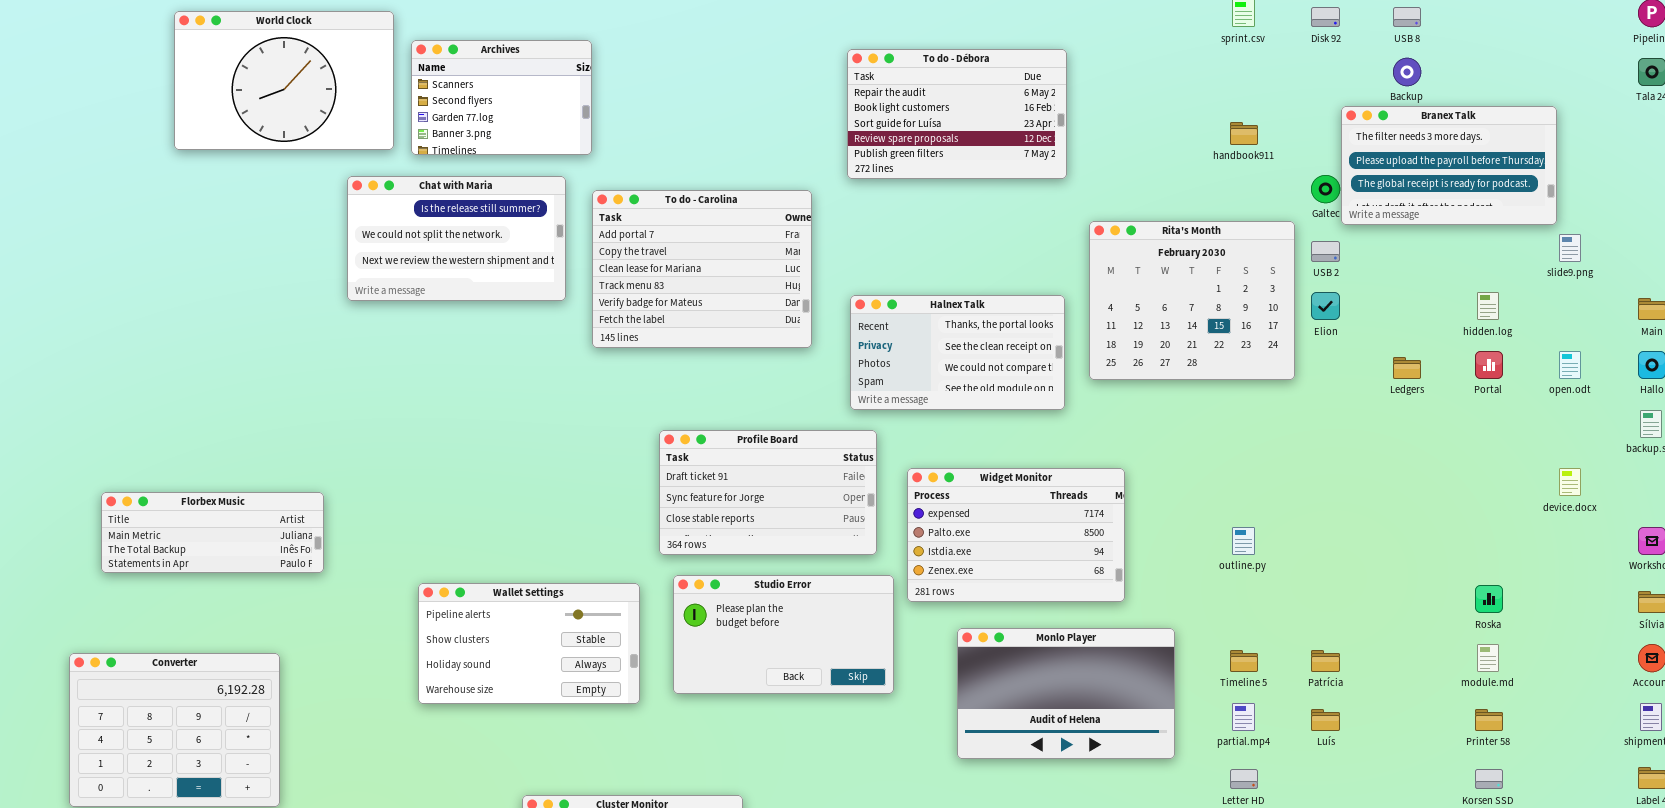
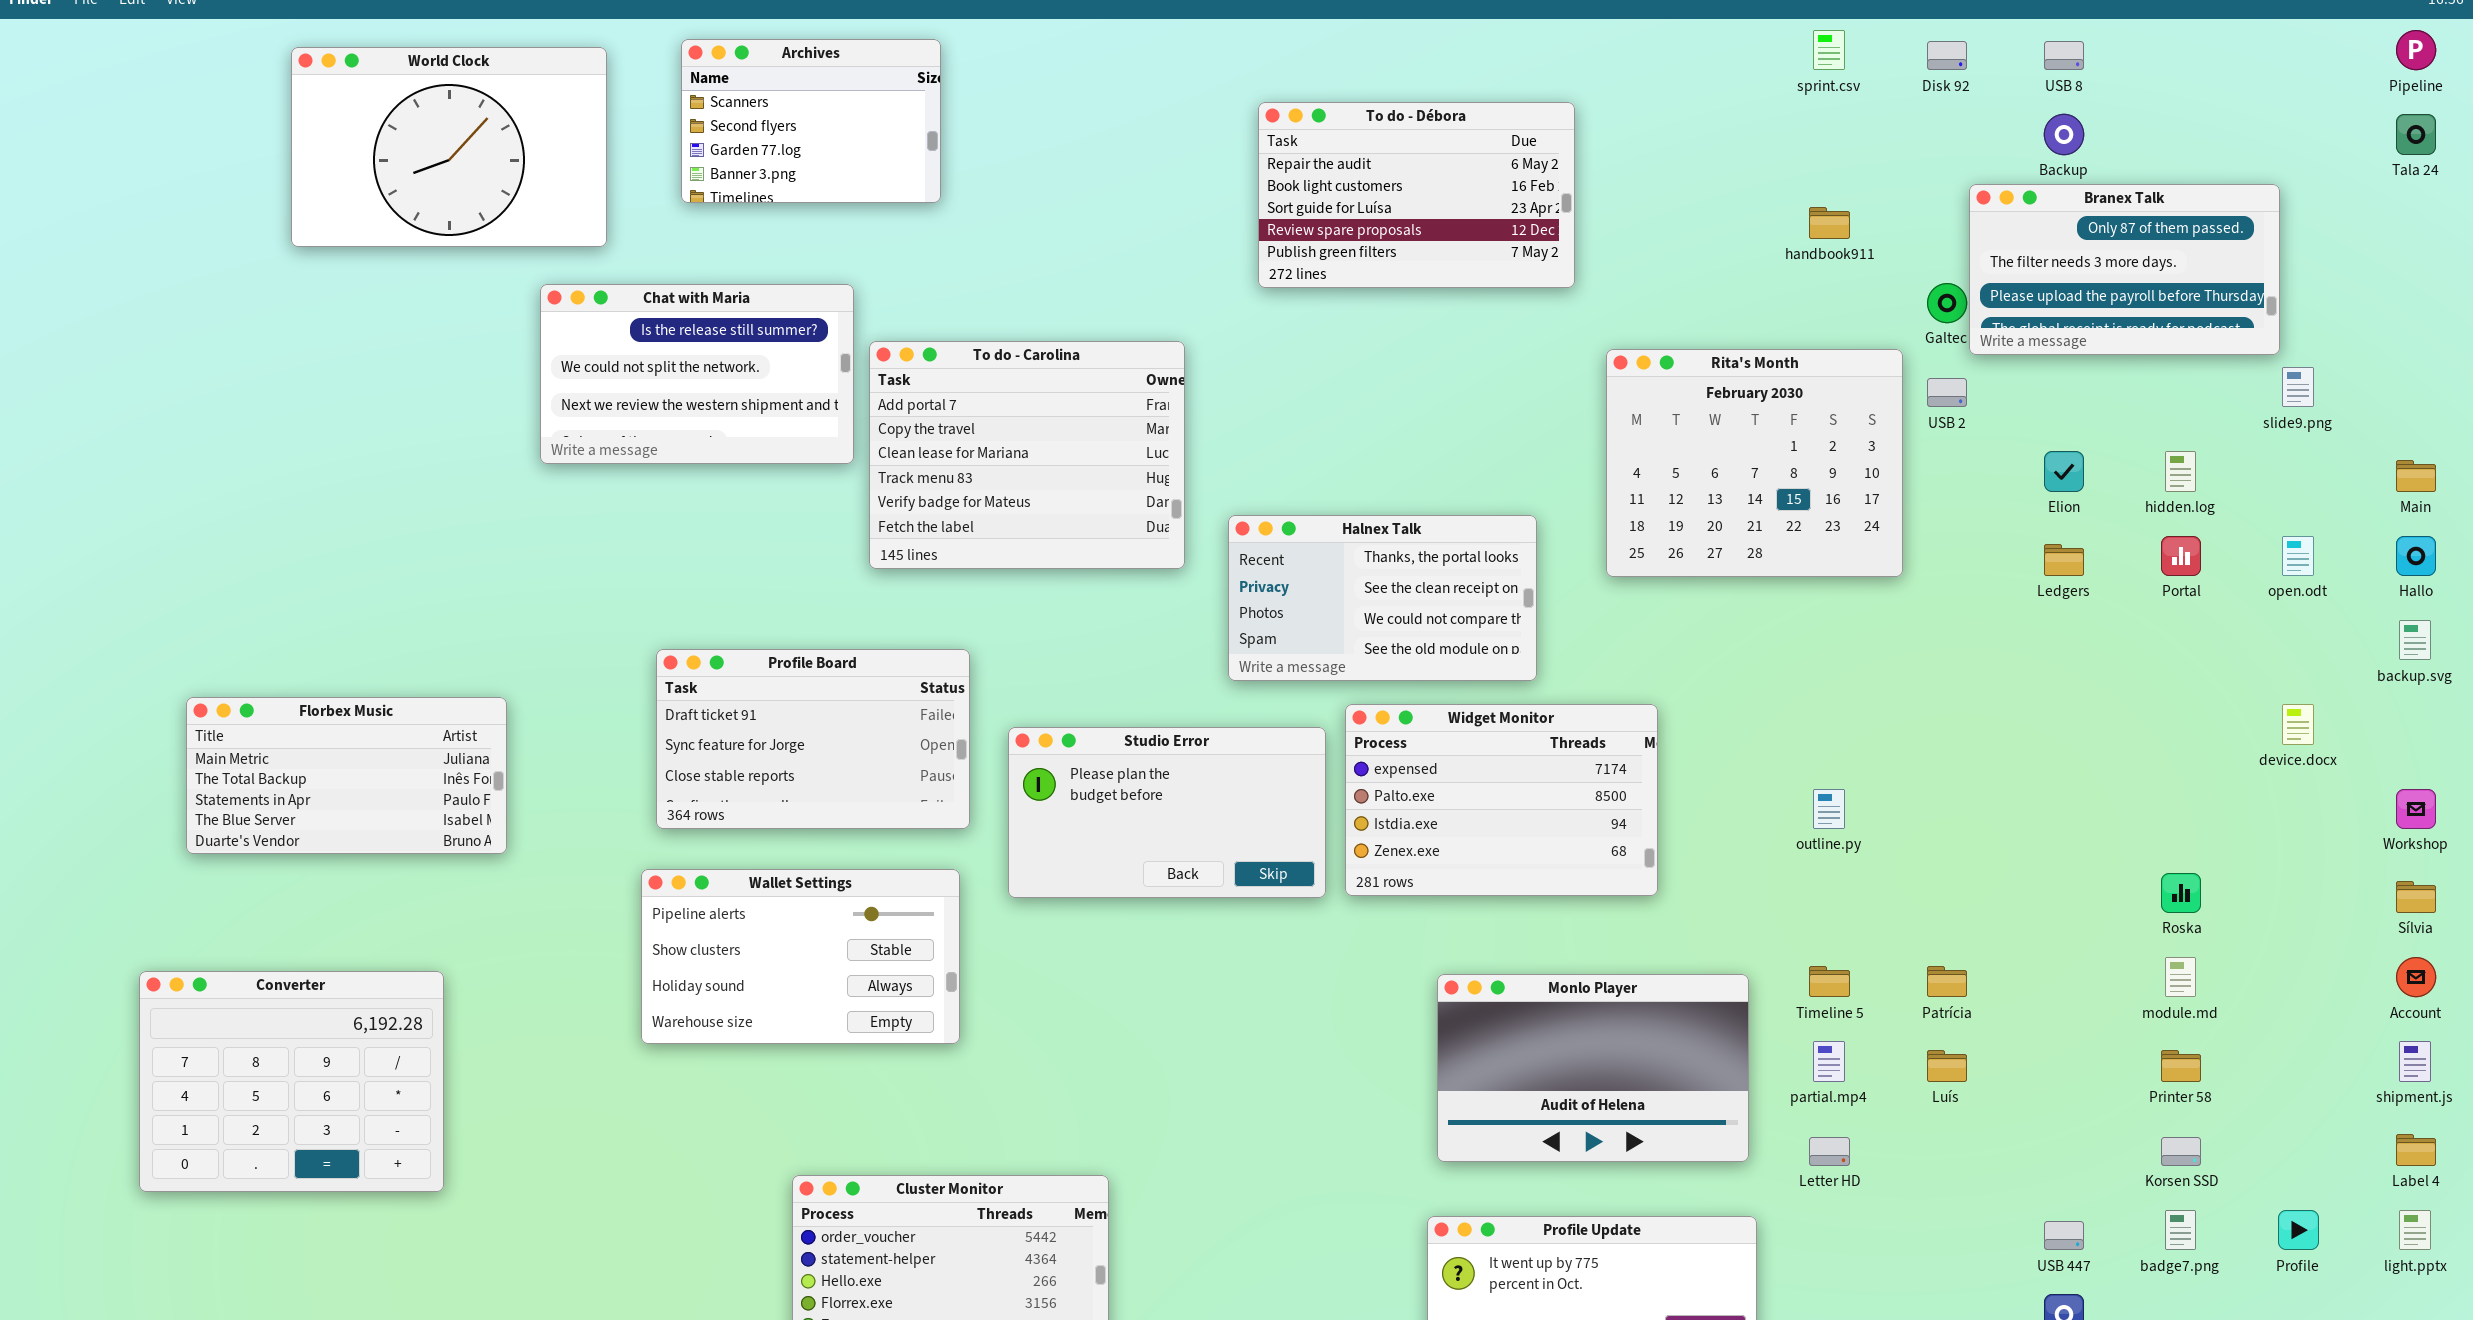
Archives: [411,40,592,155] -> [681,39,941,203], moved
Branex Talk: [1341,106,1557,225] -> [1969,184,2280,355], scrolled up 1 row
To do - Carolina: [592,190,812,348] -> [869,341,1185,569], moved
Elion: [1311,292,1340,320] -> [2044,451,2084,492], moved
Halnex Talk: [850,295,1065,410] -> [1228,515,1537,681], moved
Profile Board: [659,430,877,555] -> [656,649,970,829], moved
Florbex Music: [101,492,324,573] -> [186,697,507,854], resized
Studio Error: [673,575,894,694] -> [1008,727,1326,898], moved
Monlo Player: [957,628,1175,759] -> [1437,974,1749,1162], moved

